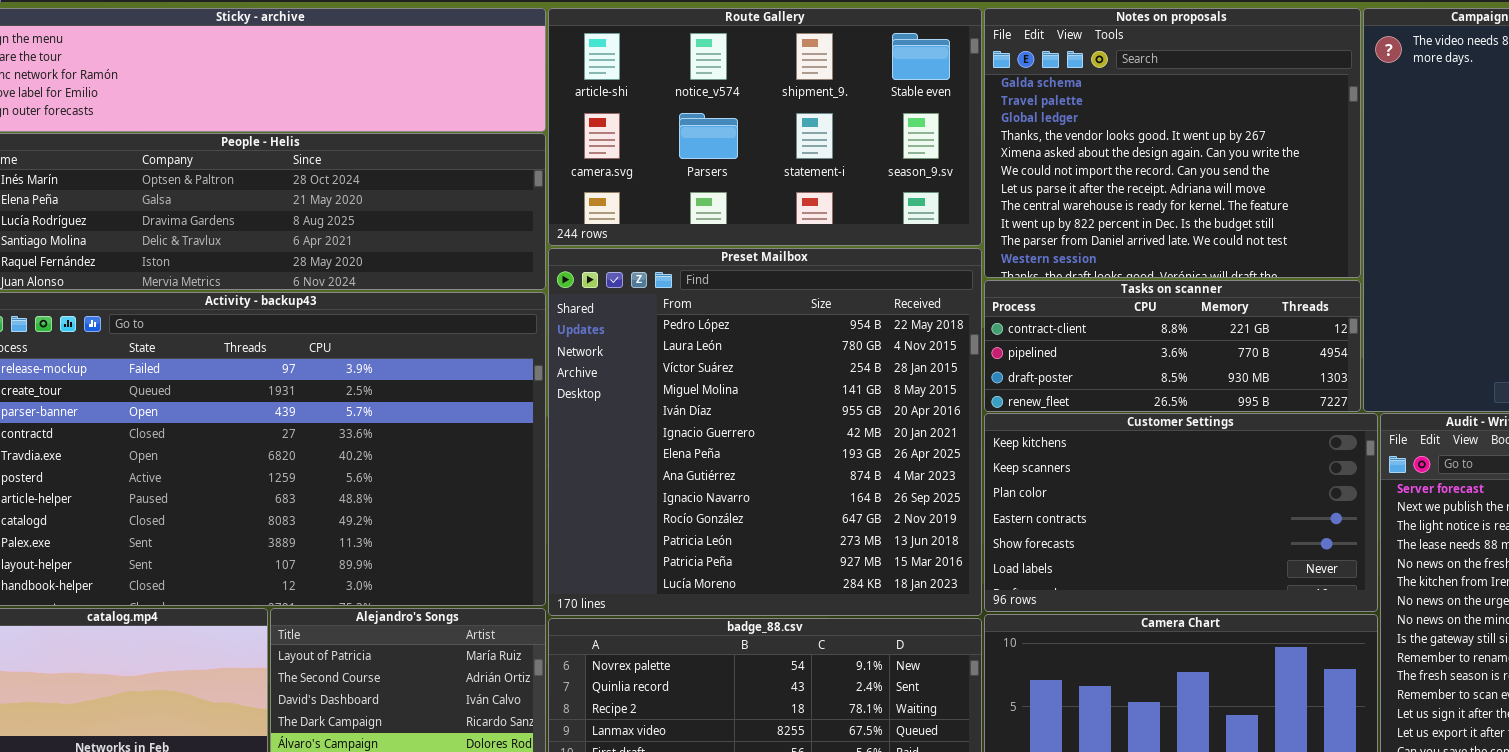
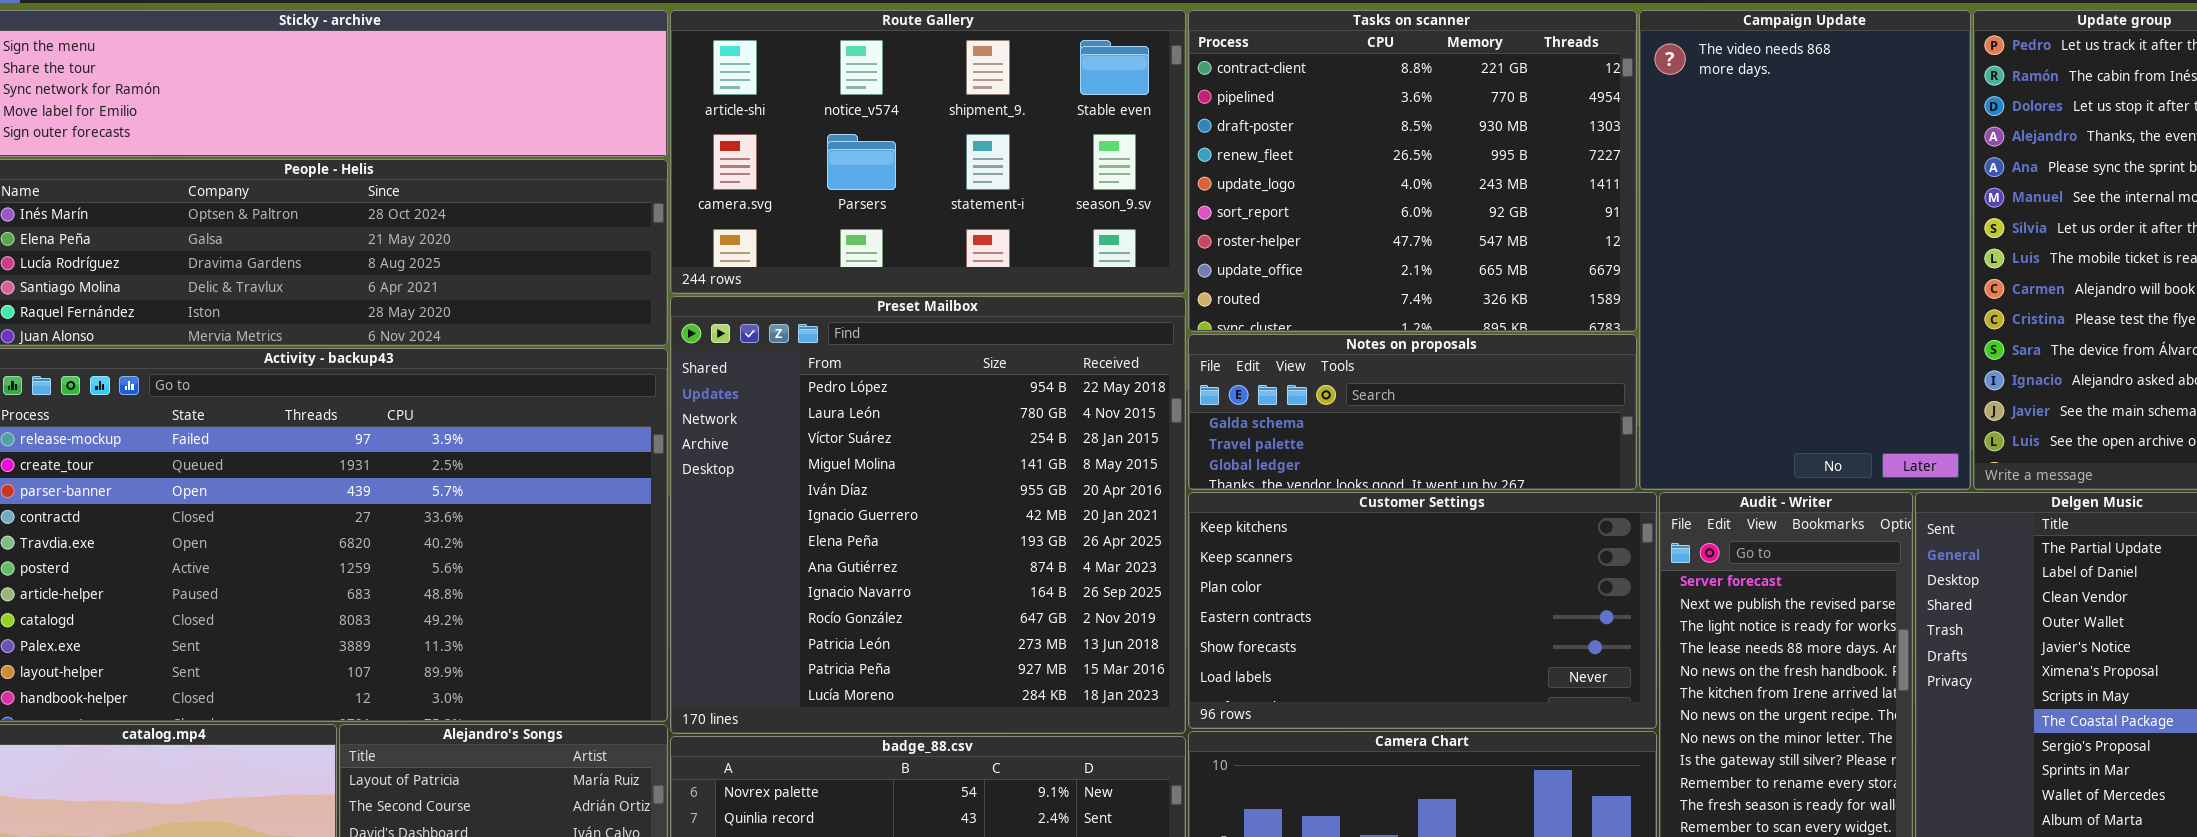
Notes on proposals: [984,8,1361,278] -> [1188,334,1637,490], moved, resized
Tasks on scanner: [984,280,1361,412] -> [1188,10,1637,332], moved, resized

